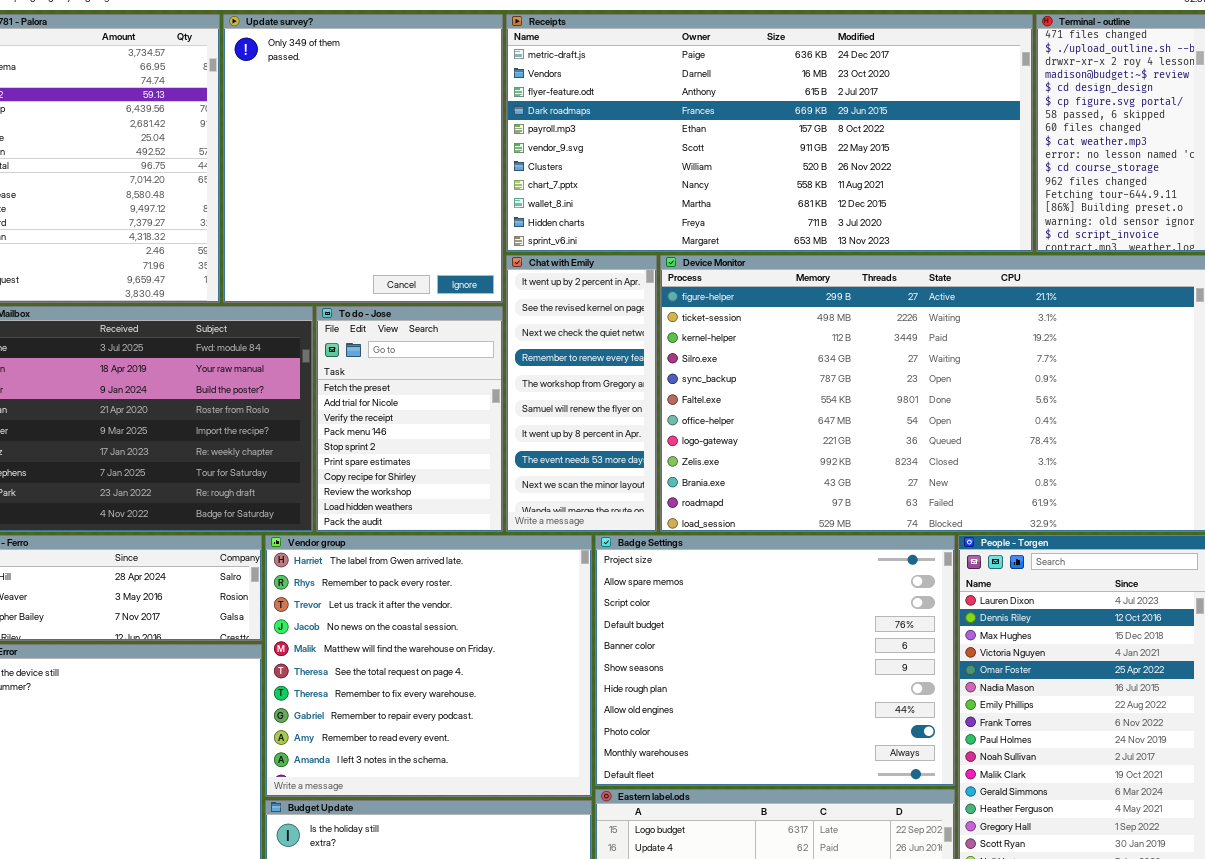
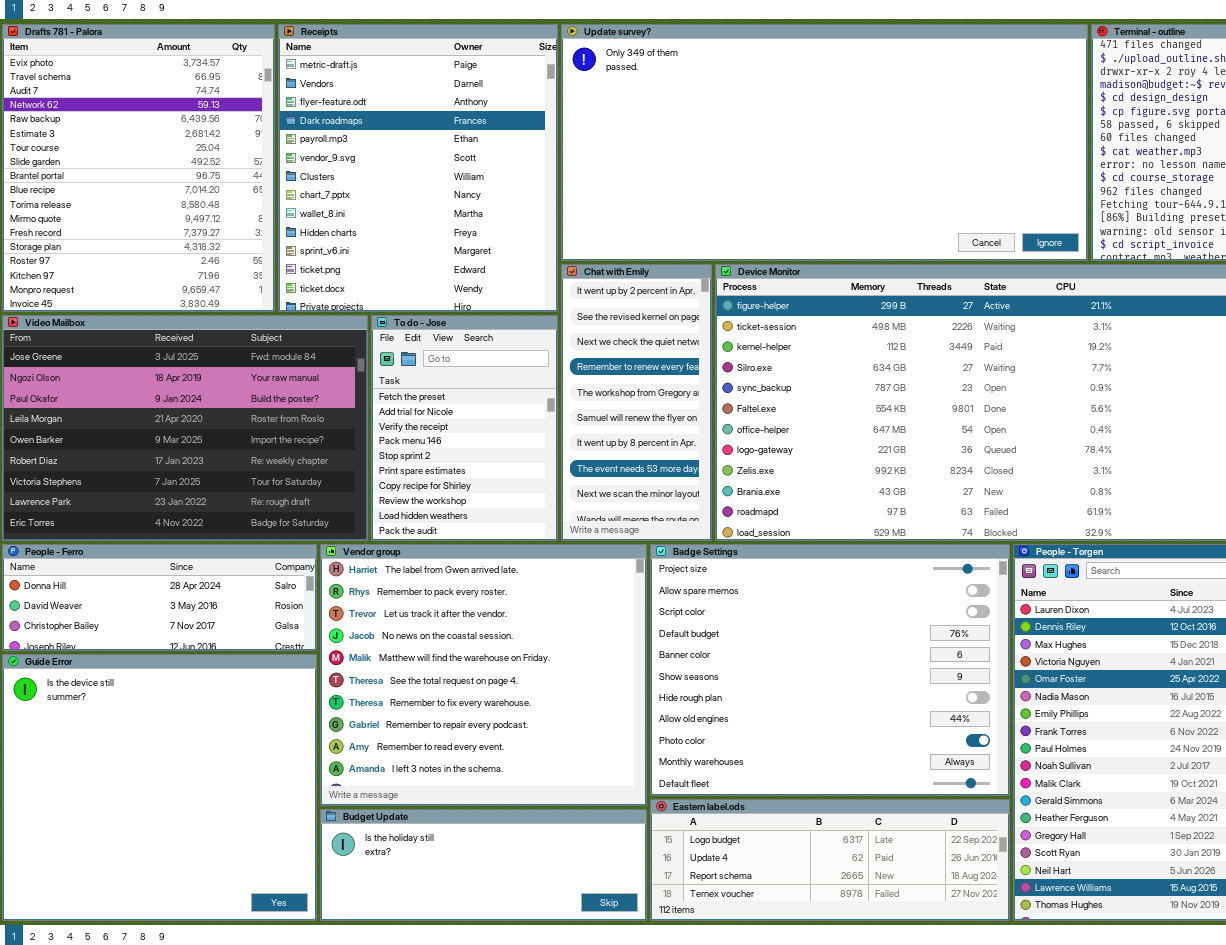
Update survey?: [223,14,503,303] -> [561,24,1088,261], moved, resized
Receipts: [506,14,1033,252] -> [278,24,558,312], moved, resized

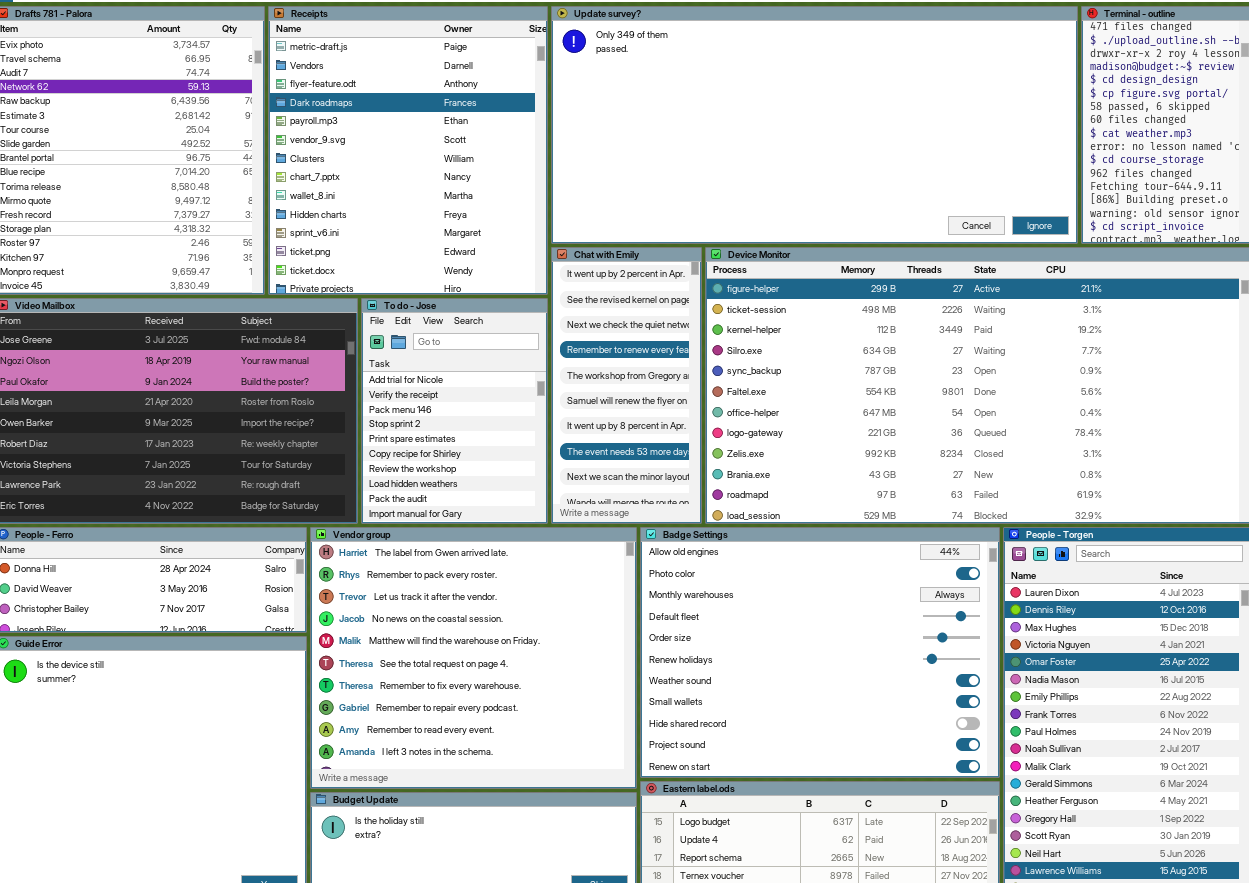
To do - Jose: [371,315,558,541] -> [361,298,548,524], scrolled down 1 row
Badge Settings: [650,544,1010,796] -> [640,527,1000,778], scrolled down 7 rows

